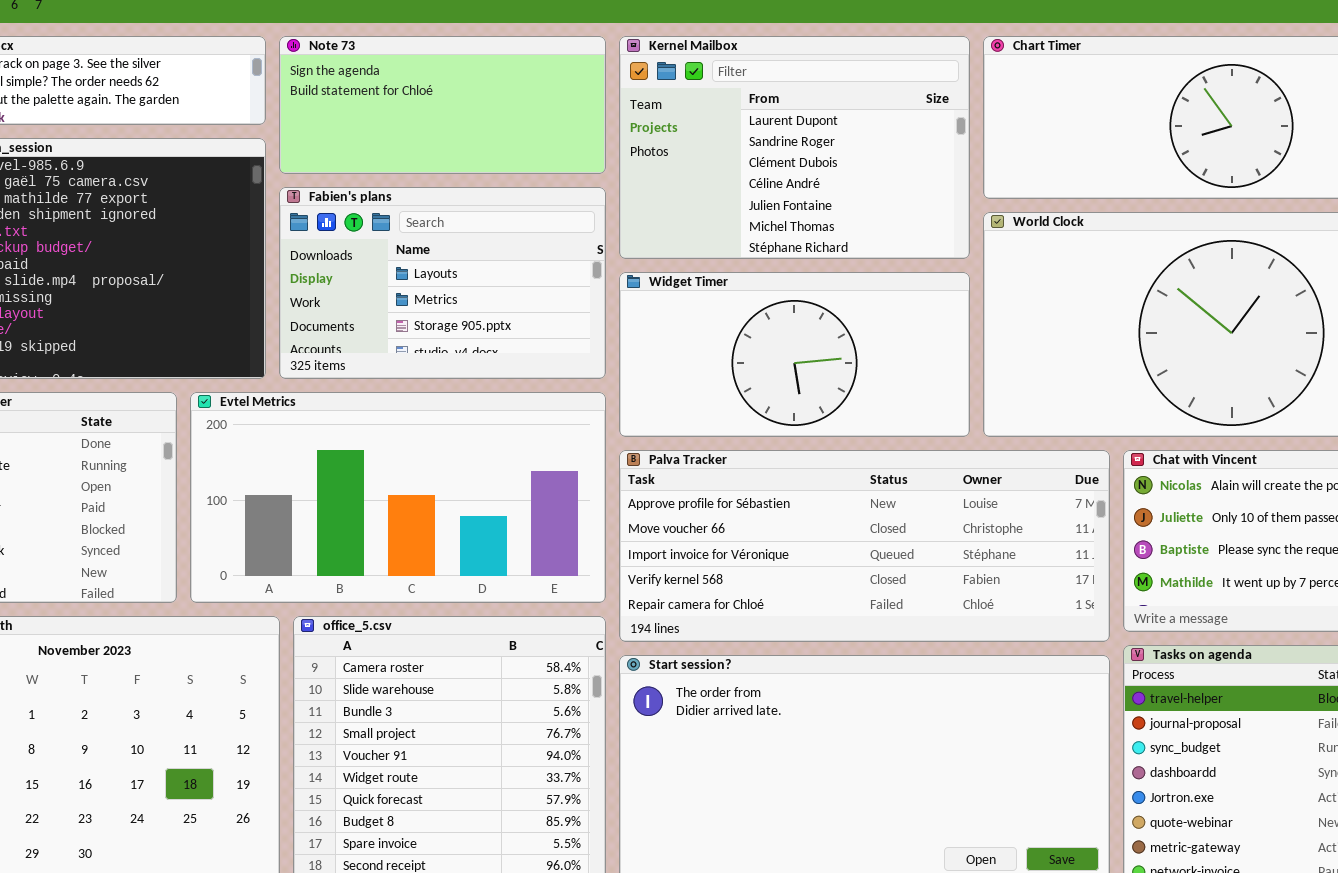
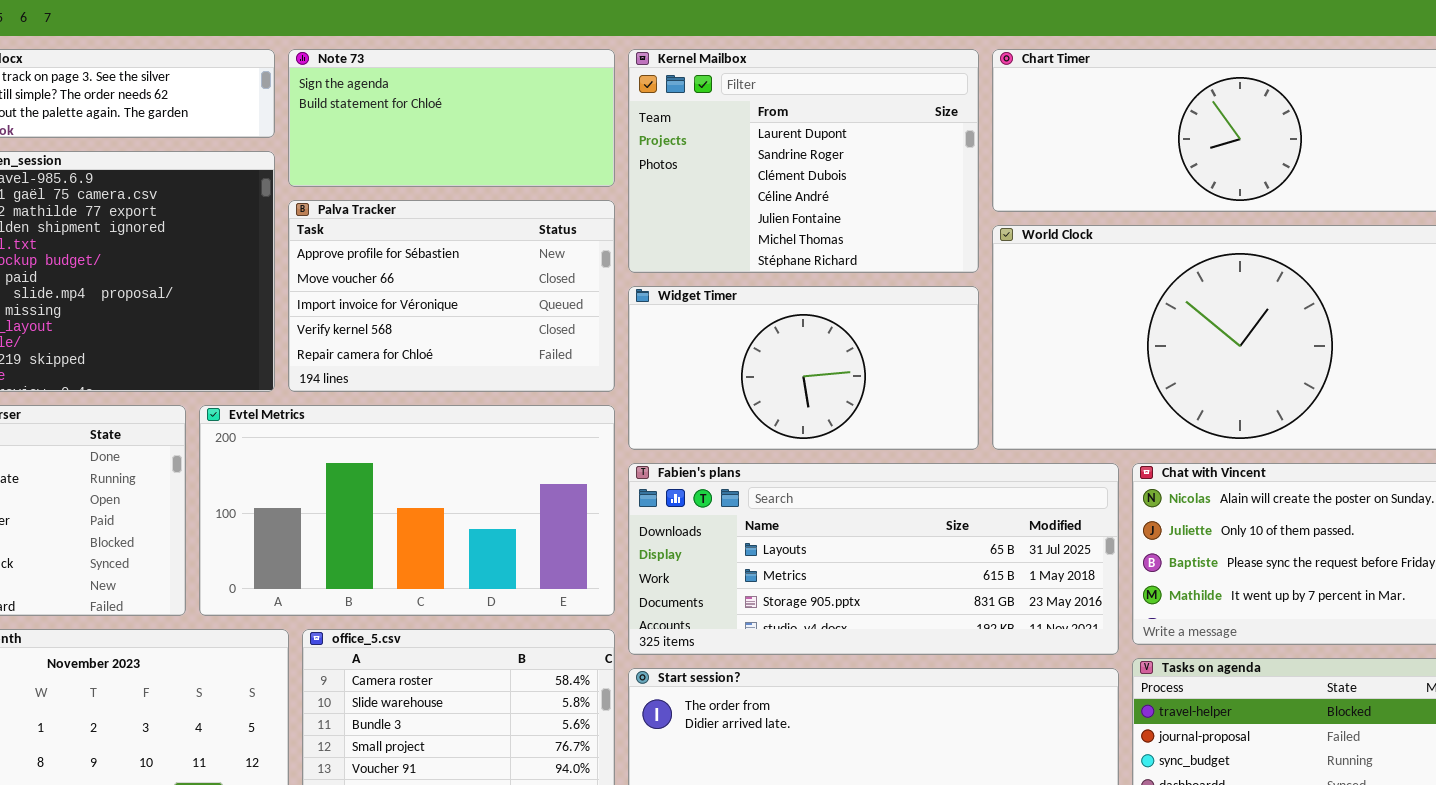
Fabien's plans: [279,187,606,379] -> [628,463,1119,655], moved, resized
Palva Tracker: [619,450,1110,642] -> [288,200,615,392], moved, resized

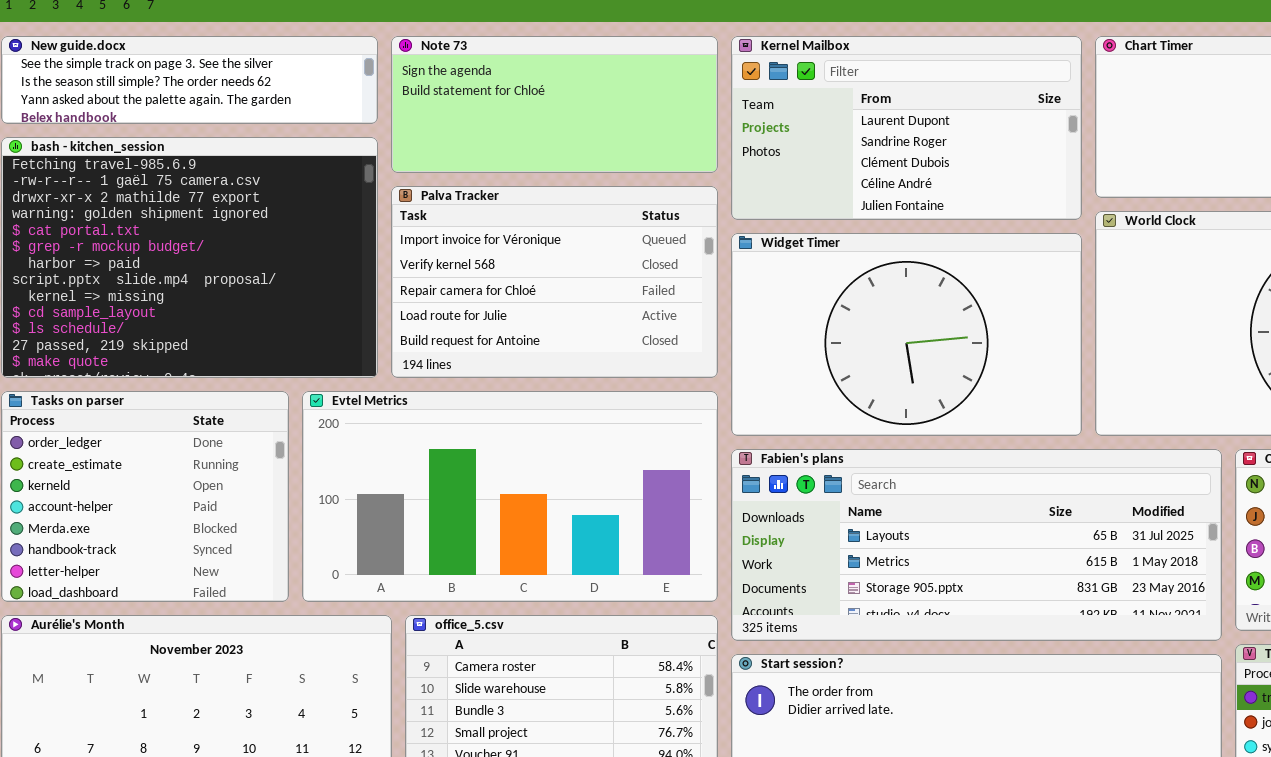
Kernel Mailbox: [628,49,979,273] -> [731,36,1082,220], resized
Palva Tracker: [288,200,615,392] -> [391,186,718,378], scrolled down 2 rows
Widget Timer: [628,286,979,450] -> [731,233,1082,436], resized

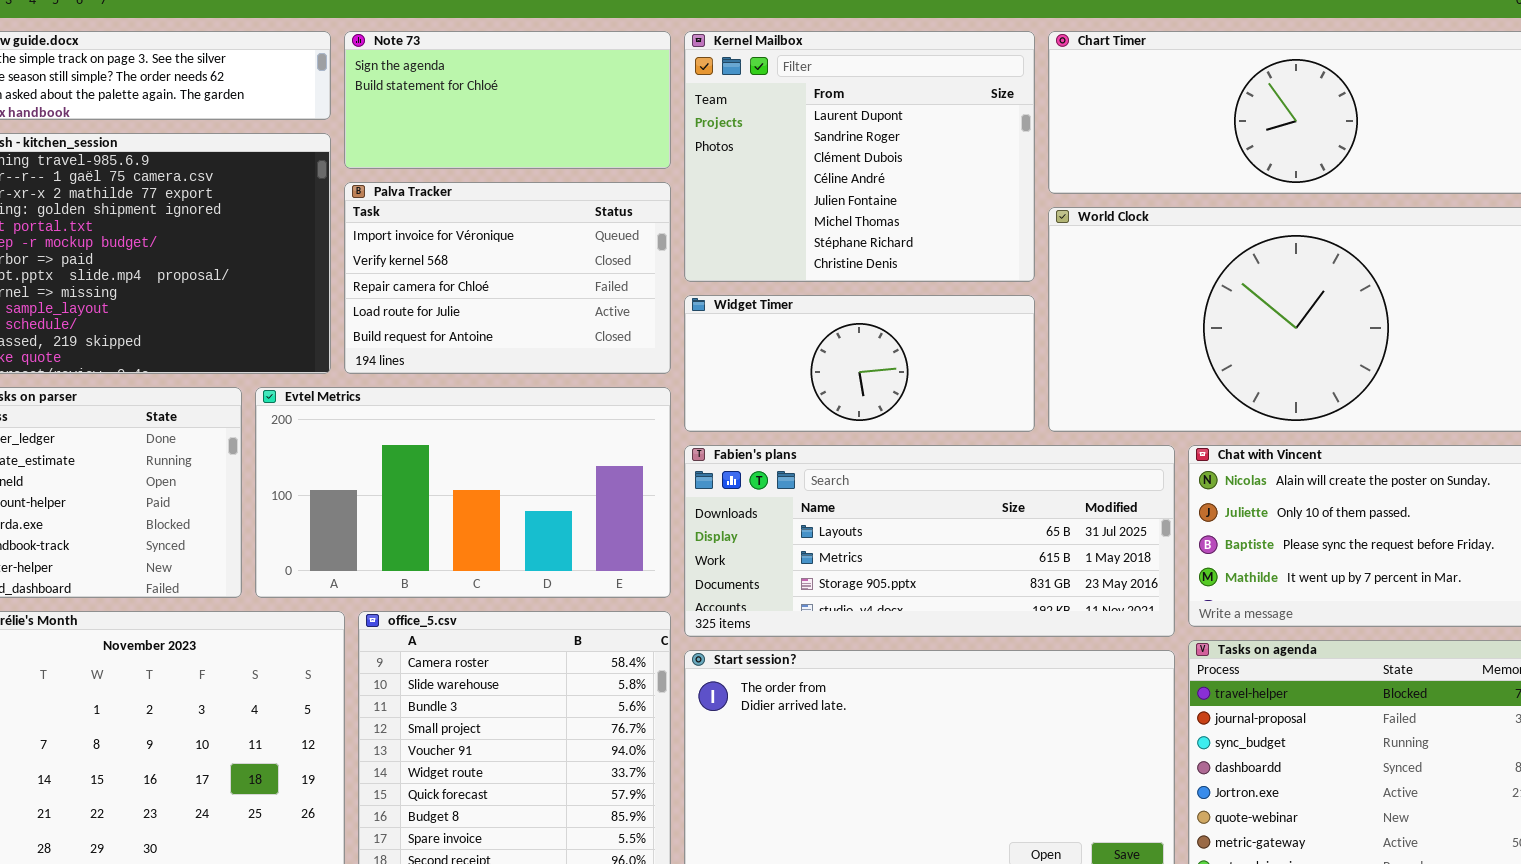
Kernel Mailbox: [731,36,1082,220] -> [684,31,1035,282], resized
Widget Timer: [731,233,1082,436] -> [684,295,1035,432], resized

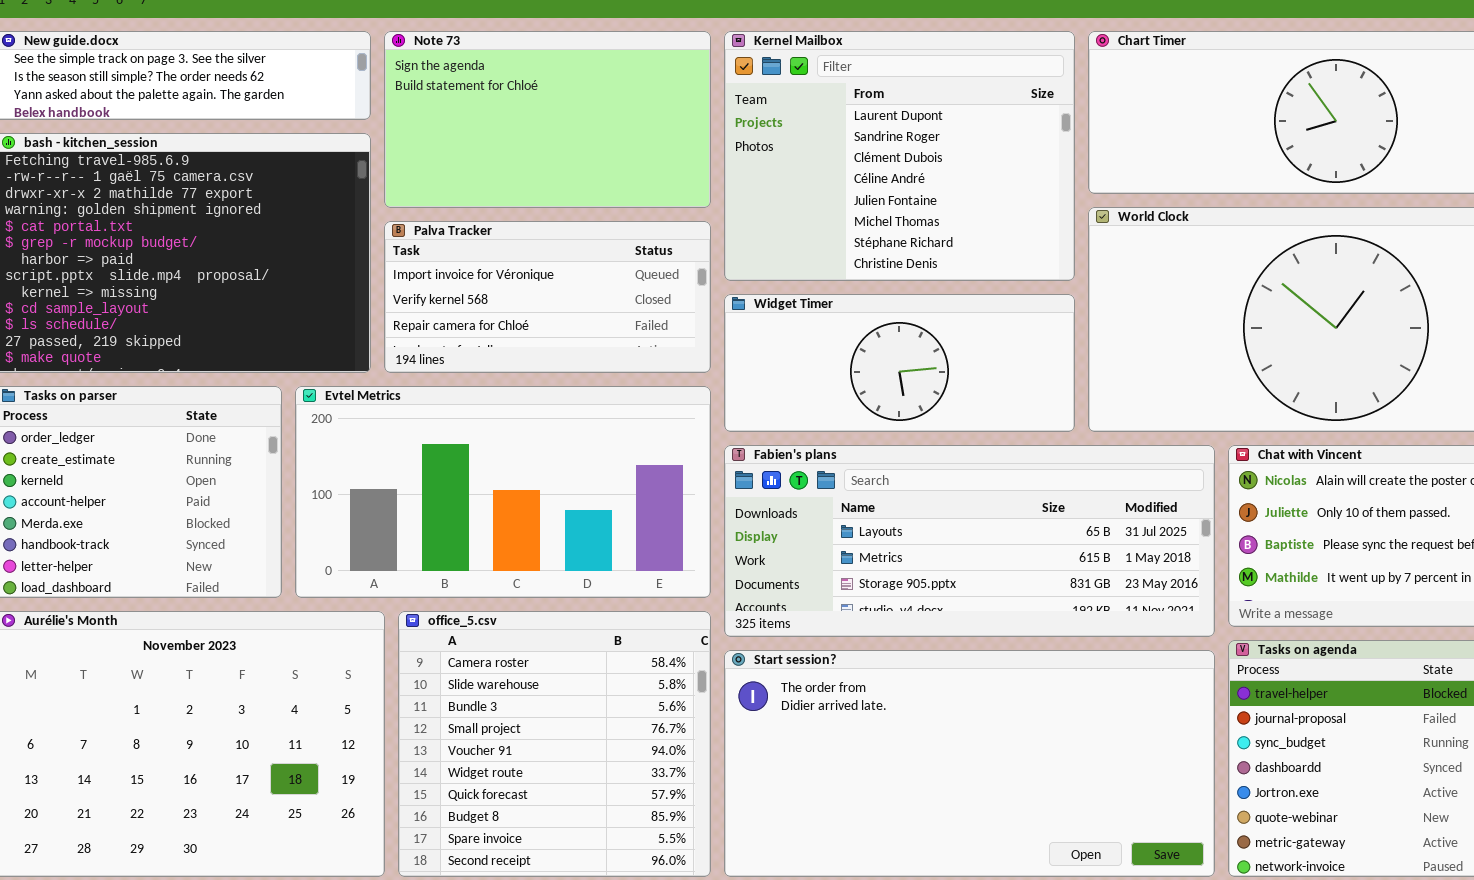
Note 73: [344,31,671,169] -> [384,31,711,208], resized
Palva Tracker: [344,182,671,374] -> [384,221,711,373], resized

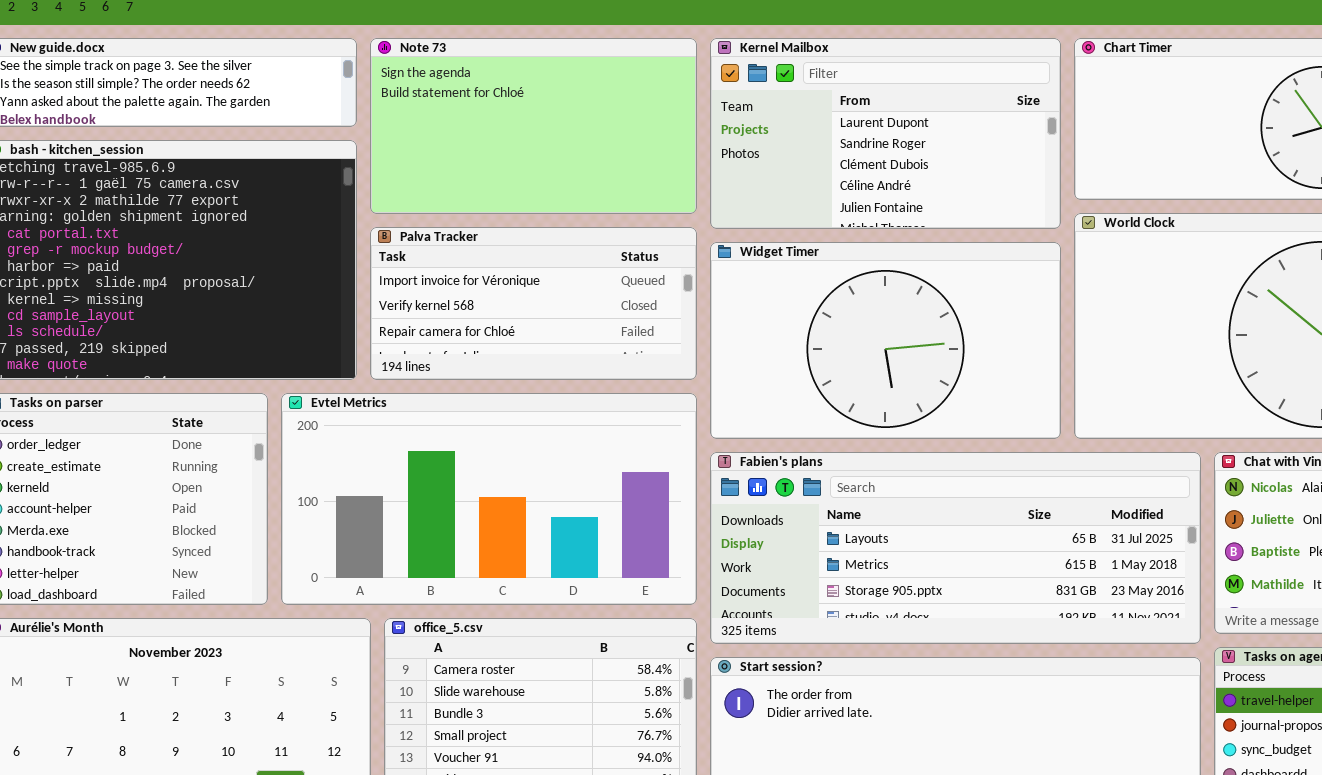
Kernel Mailbox: [724,31,1075,281] -> [710,38,1061,229], resized
Widget Timer: [724,294,1075,432] -> [710,242,1061,439], resized

